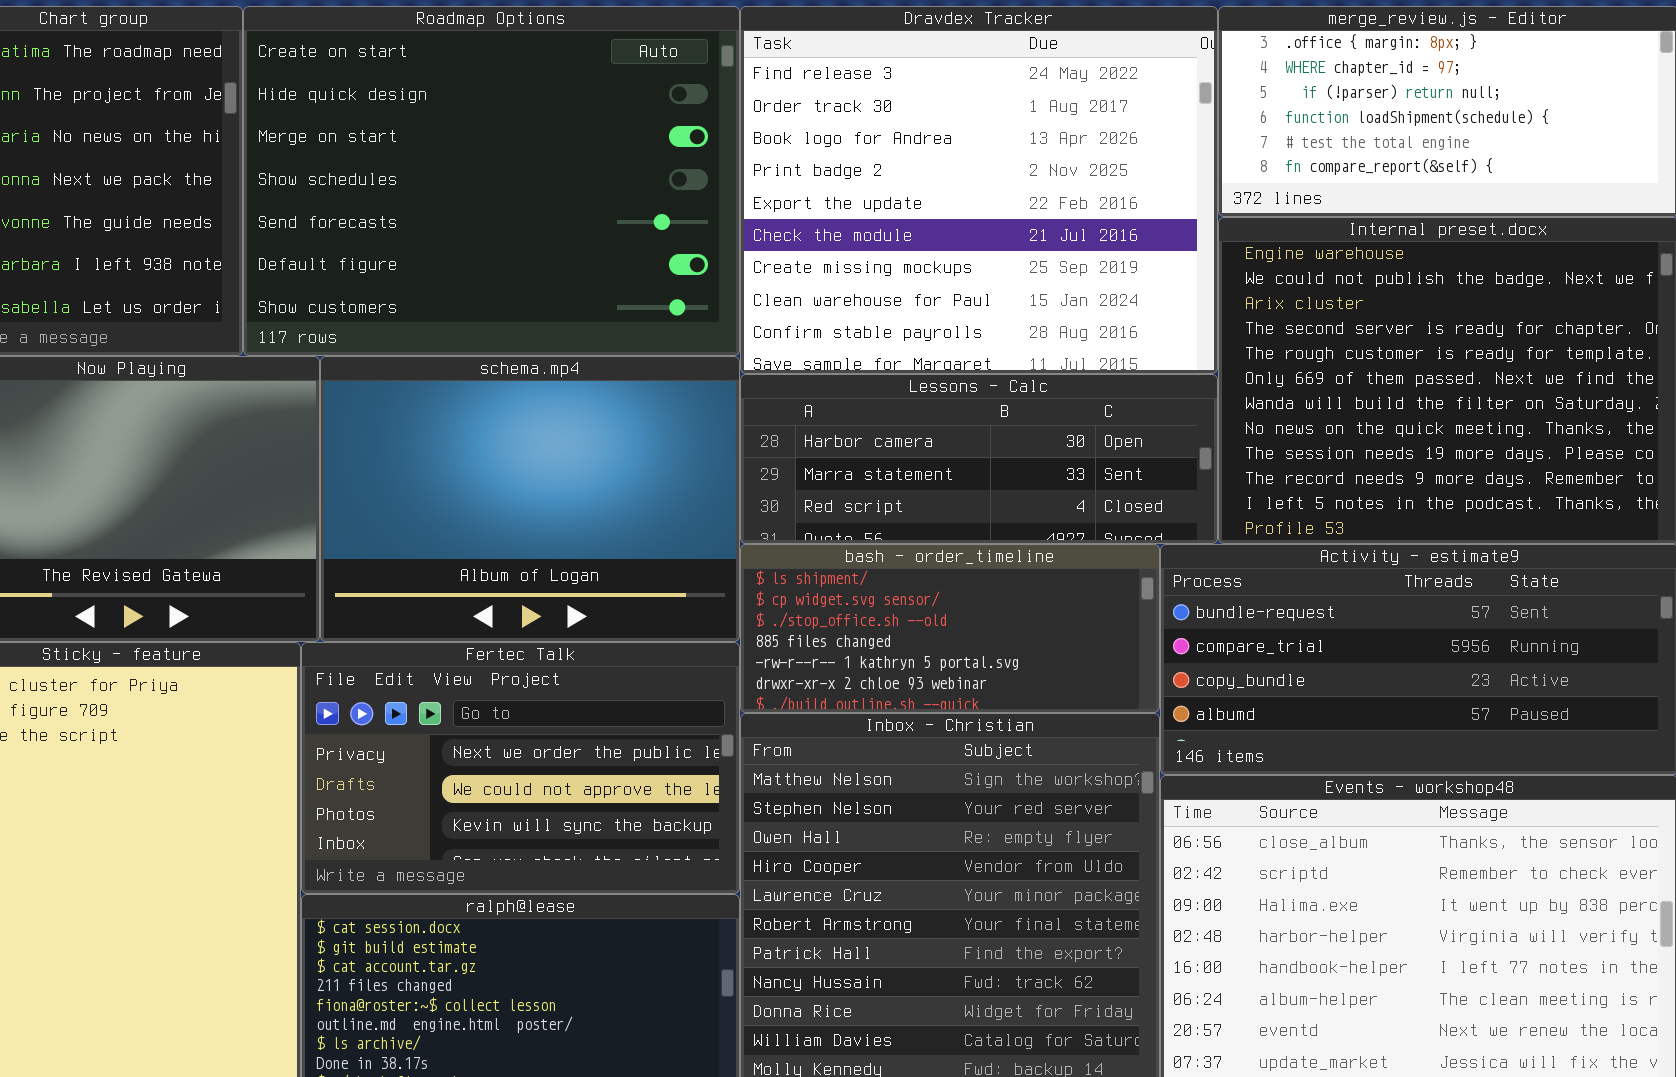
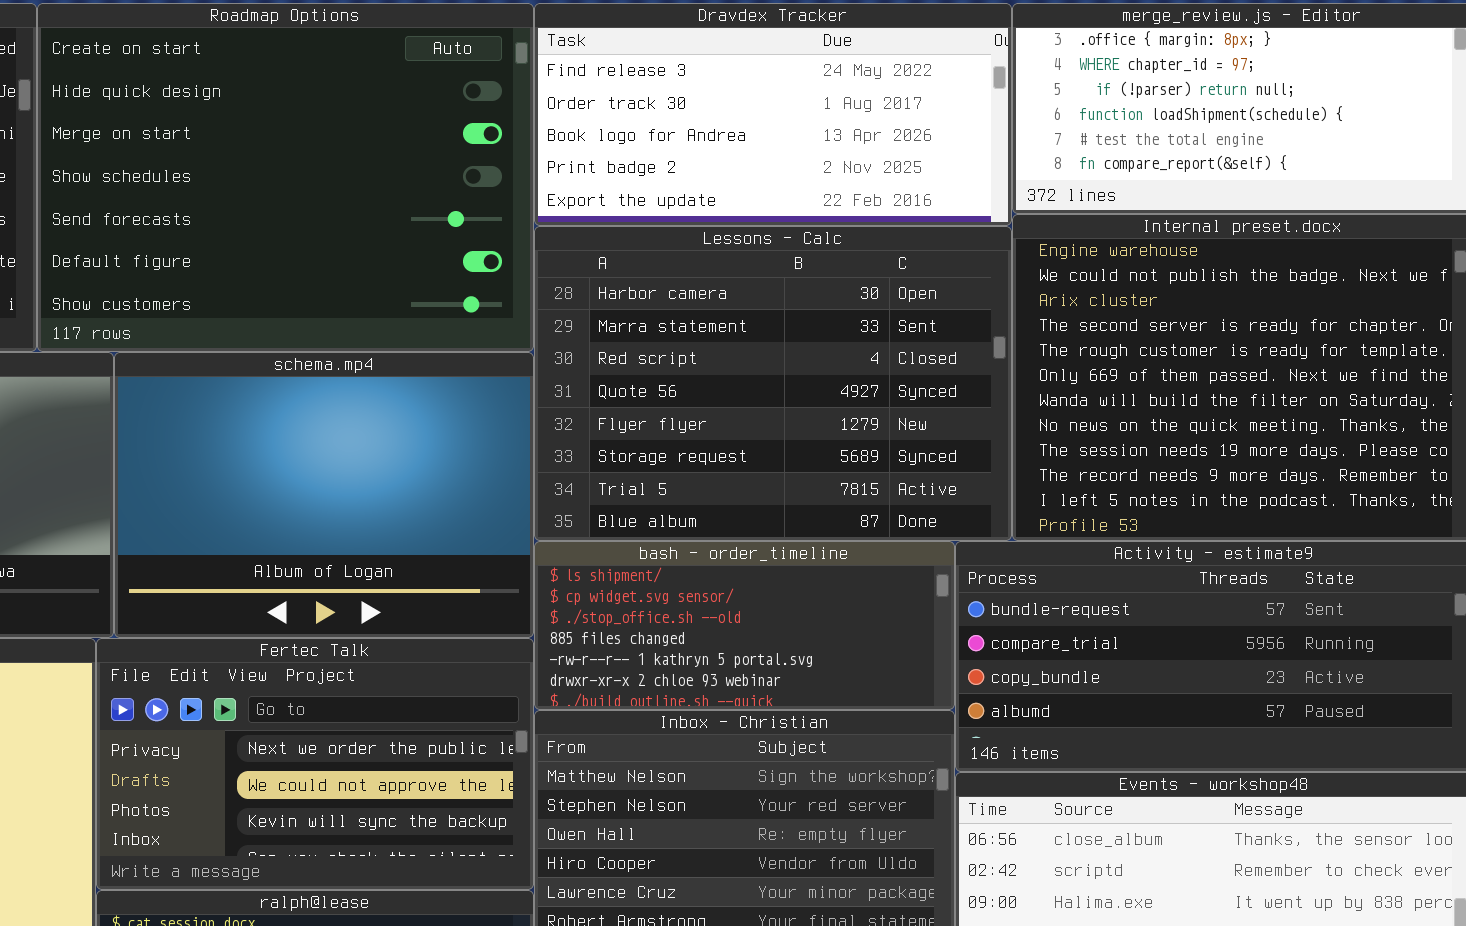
Dravdex Tracker: [740,6,1218,374] -> [534,3,1012,226], resized
Lessons - Calc: [740,374,1218,544] -> [534,226,1012,541], resized

